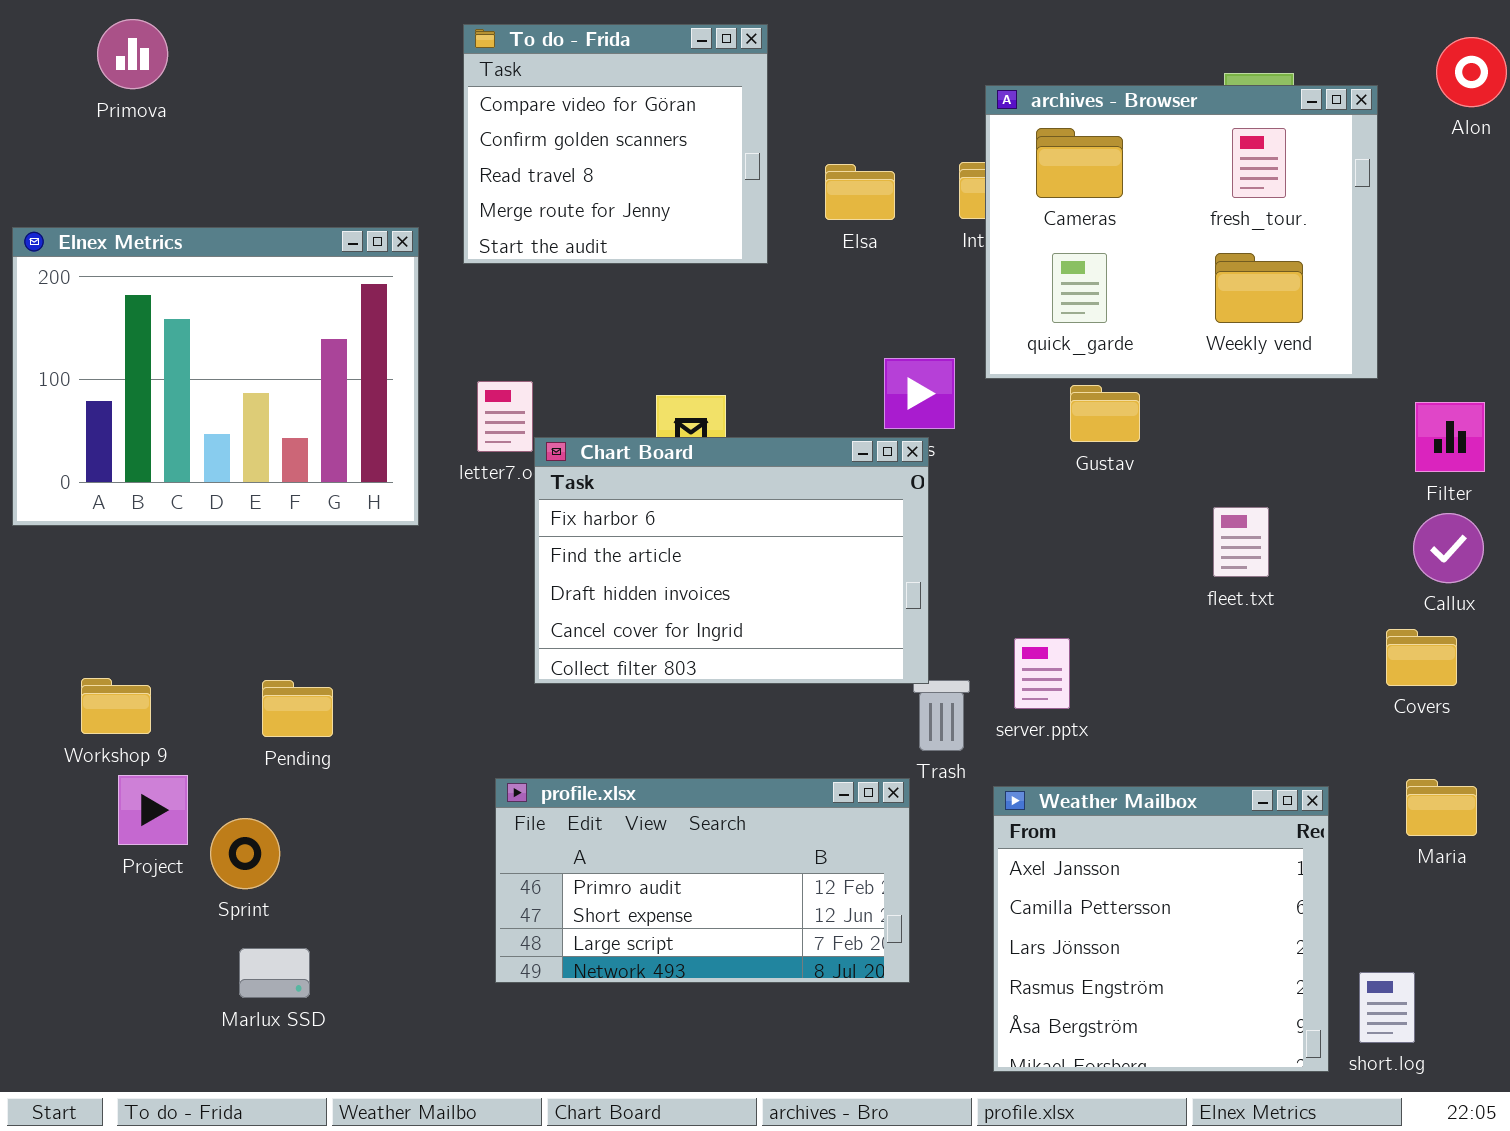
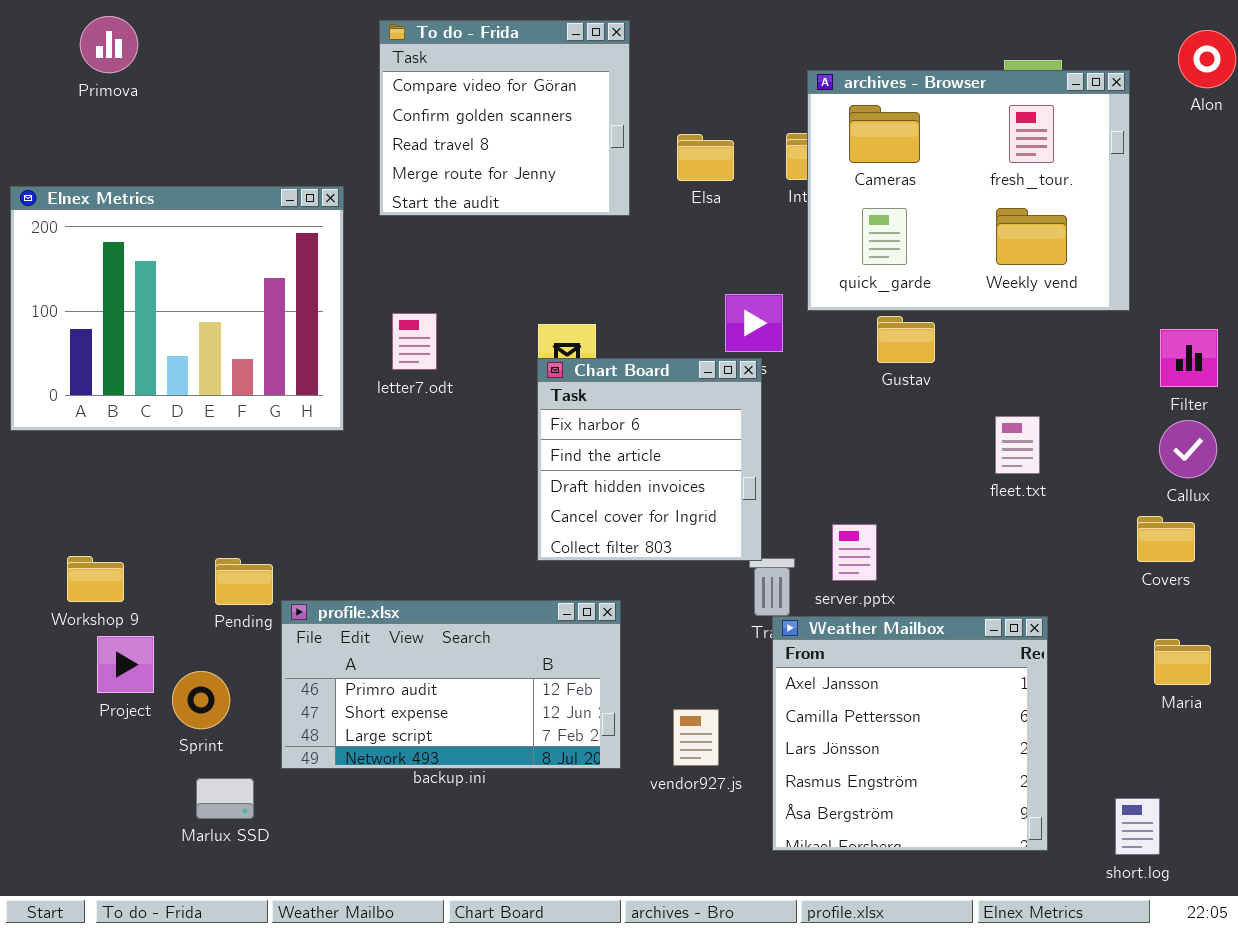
Chart Board: [534,437,929,684] -> [537,358,762,561], resized
profile.xlsx: [495,778,910,983] -> [281,600,621,769], moved
Weather Mailbox: [993,786,1329,1072] -> [772,616,1048,851], moved

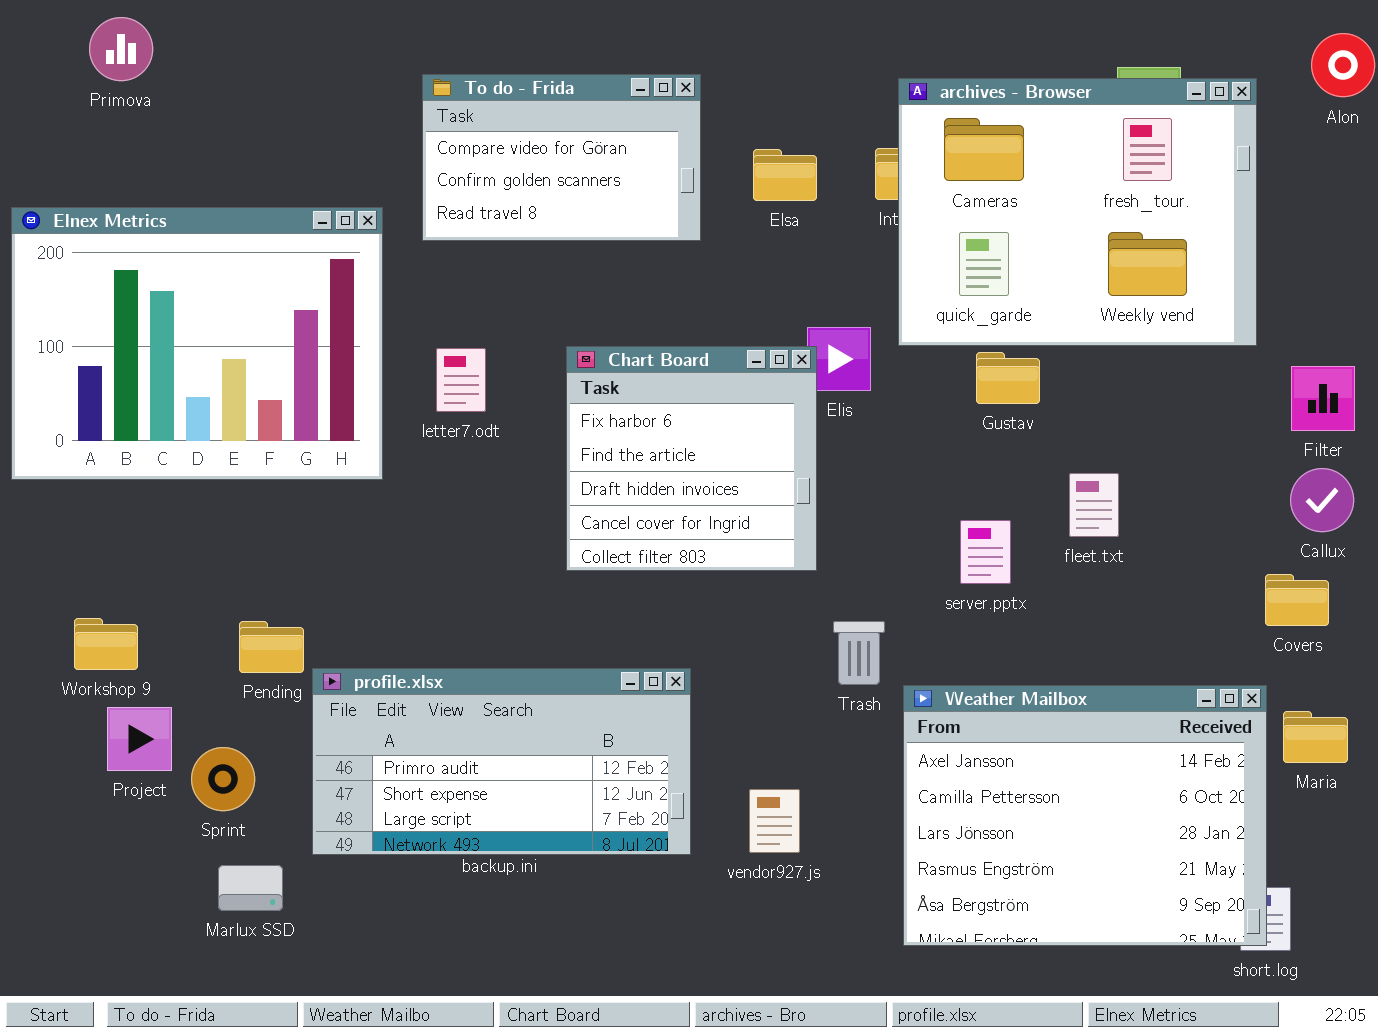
To do - Frida: [379,20,630,216] -> [422,74,701,241], resized
Chart Board: [537,358,762,561] -> [566,346,817,571], moved
fleet.txt: [995,416,1040,474] -> [1069,473,1119,537], moved
server.pptx: [832,524,877,581] -> [960,520,1011,584], moved
Weather Mailbox: [772,616,1048,851] -> [903,685,1267,946], moved, resized

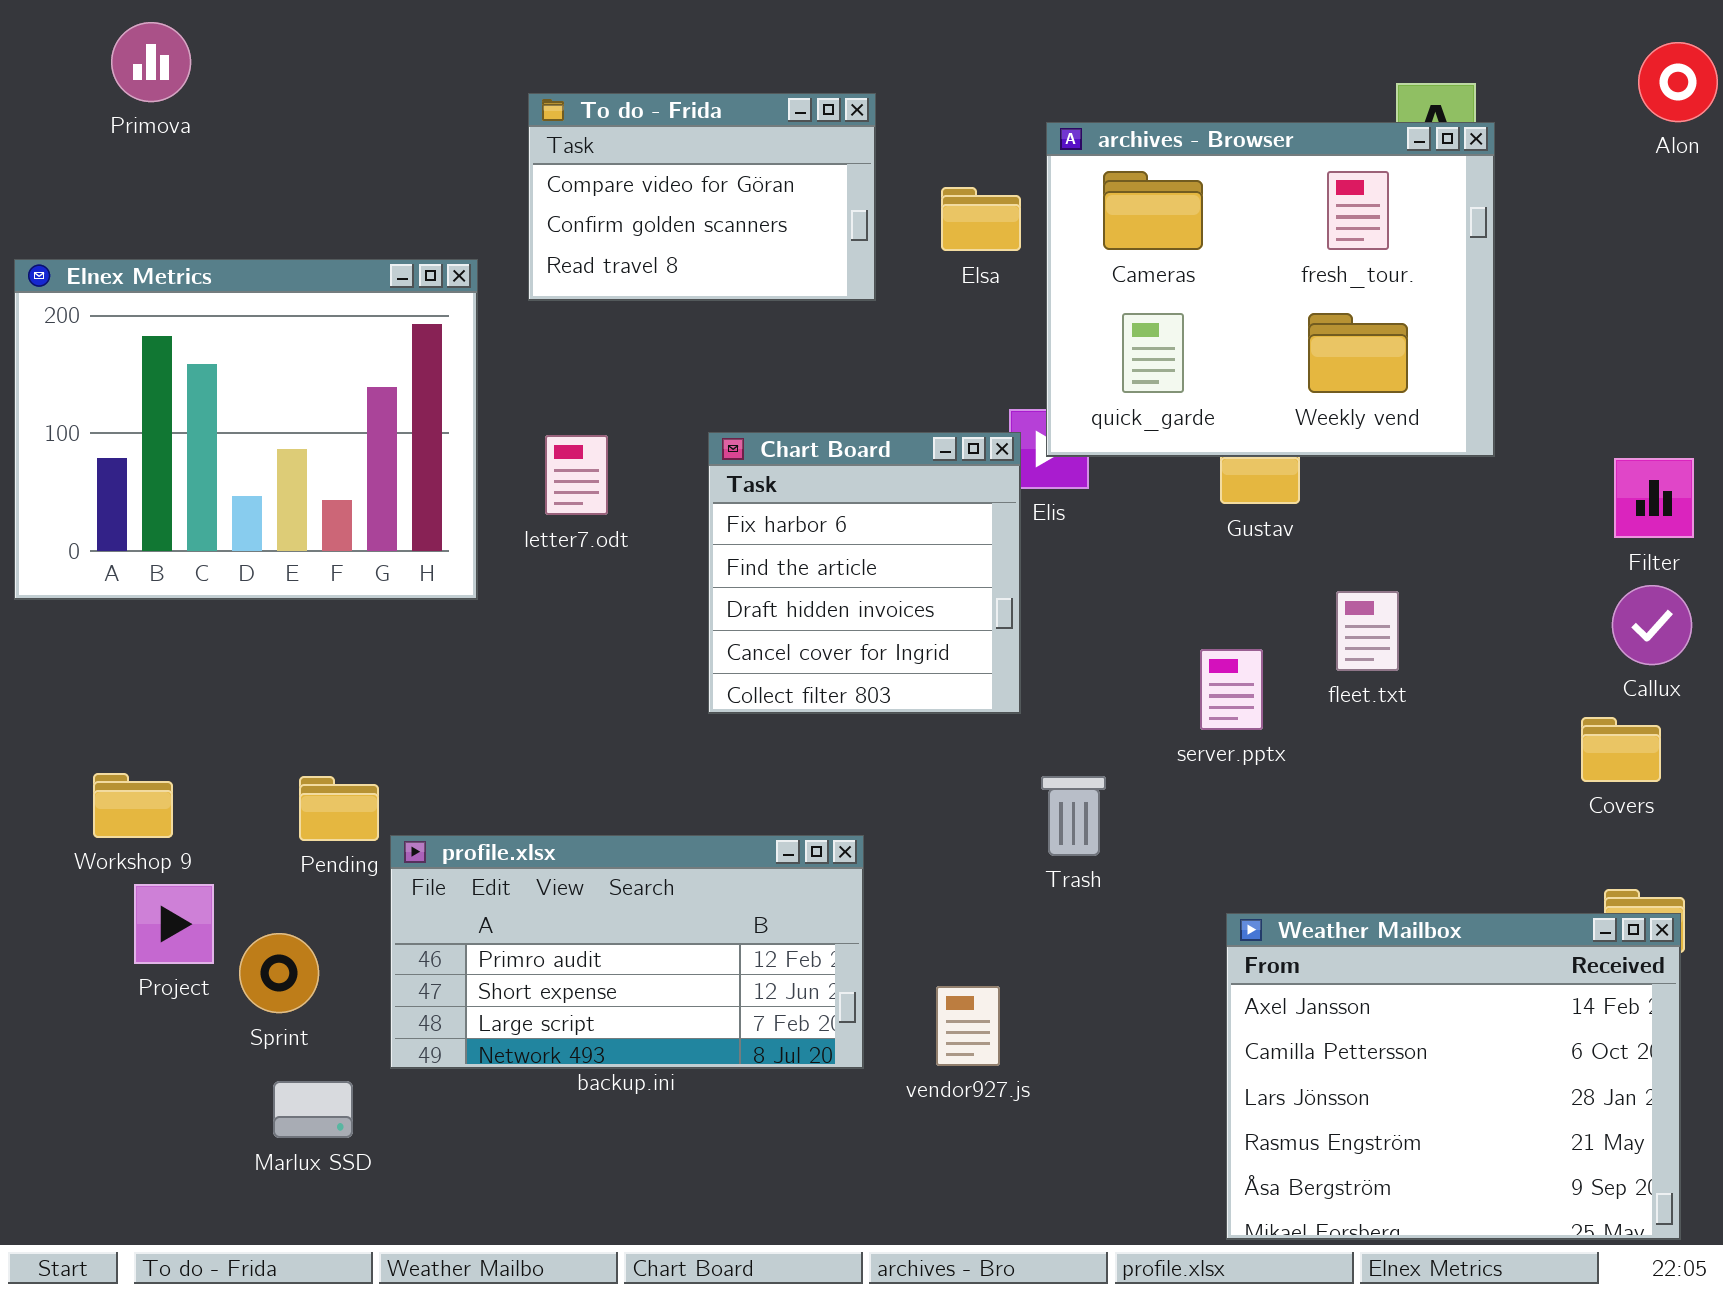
archives - Browser: [898,78,1257,346] -> [1046,122,1495,457], moved
Weather Mailbox: [903,685,1267,946] -> [1226,913,1681,1240], moved

